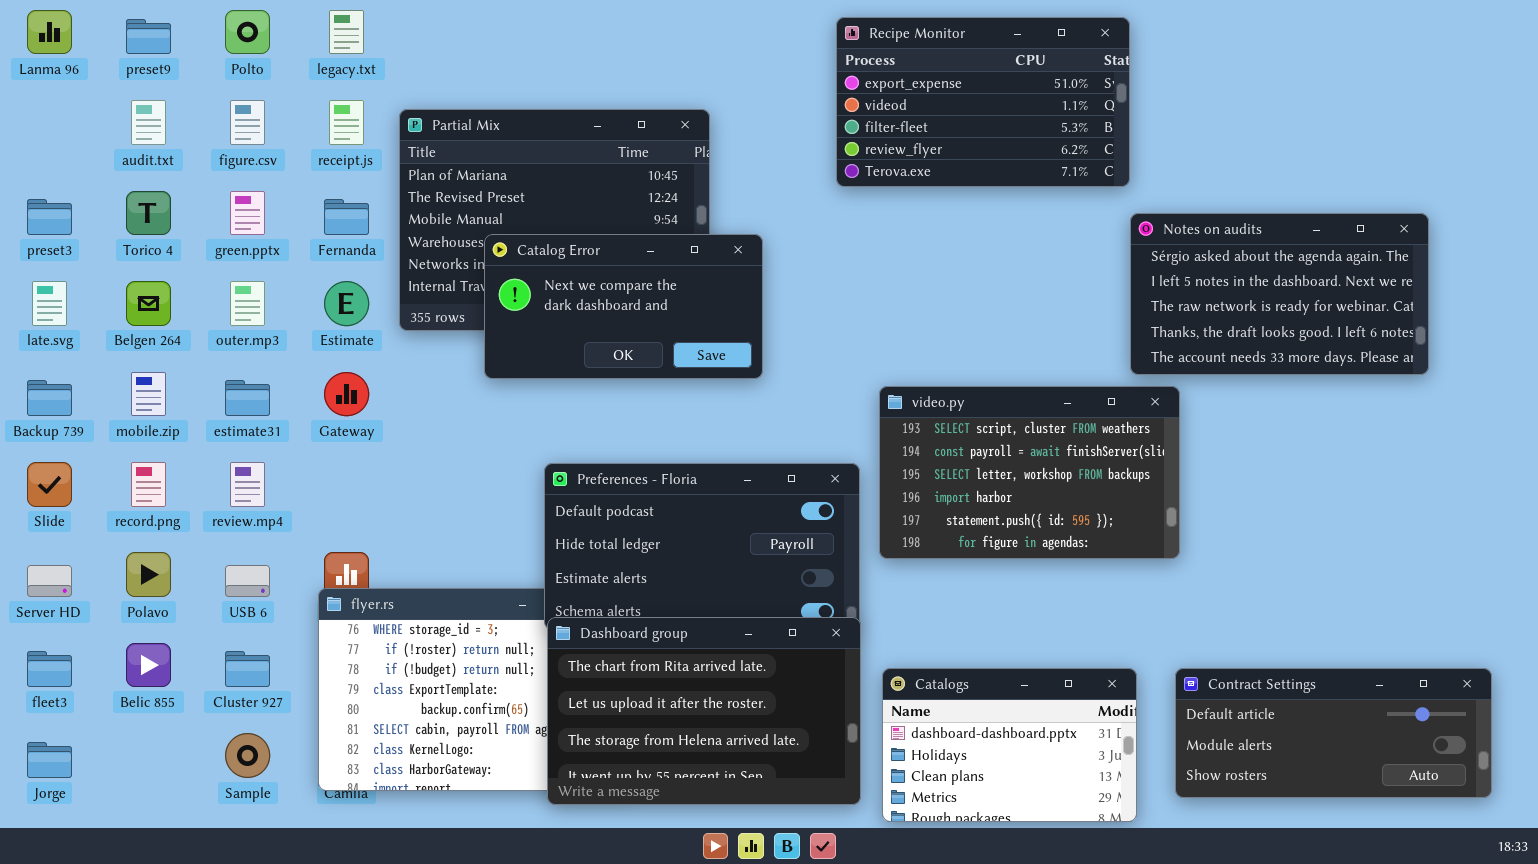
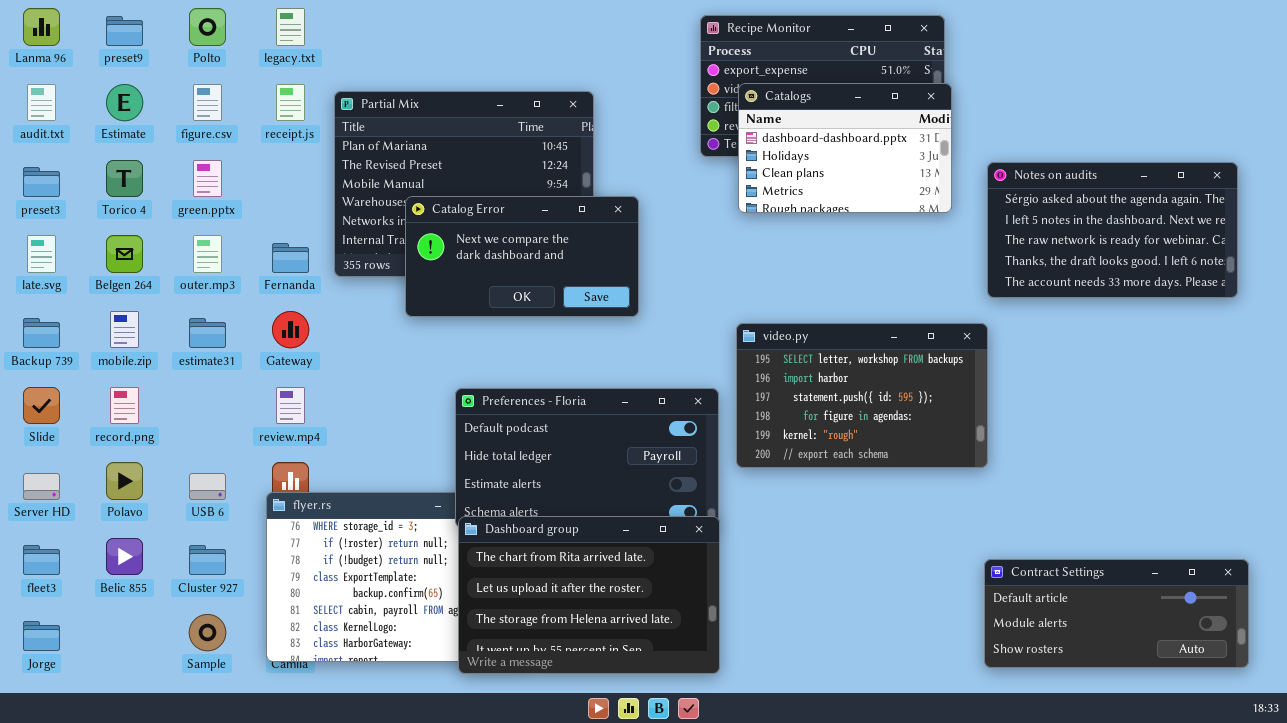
audit.txt: [131,100,166,145] -> [27,84,56,121], moved
Fernanda: [324,199,369,235] -> [272,243,309,273], moved
Notes on audits: [1130,213,1429,375] -> [987,162,1238,298], moved
Estimate: [324,281,369,326] -> [106,84,143,121], moved
video.py: [879,386,1180,559] -> [736,323,988,468], scrolled down 2 rows
review.mp4: [230,462,265,507] -> [276,387,305,424], moved
Catalogs: [882,668,1137,822] -> [738,83,952,213], moved

